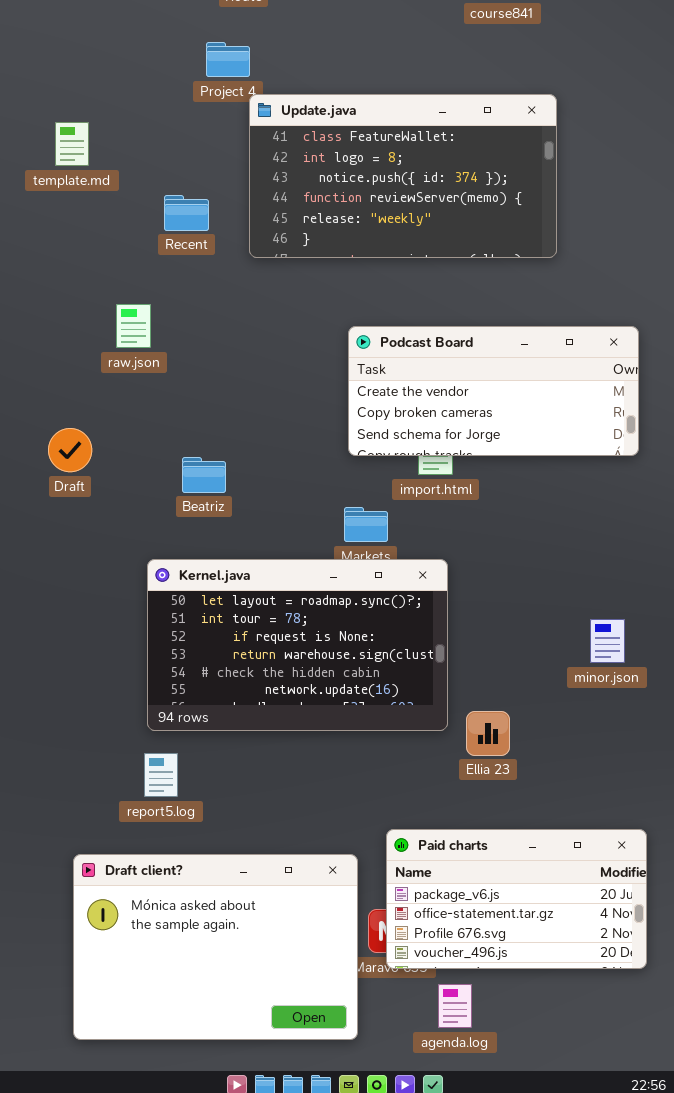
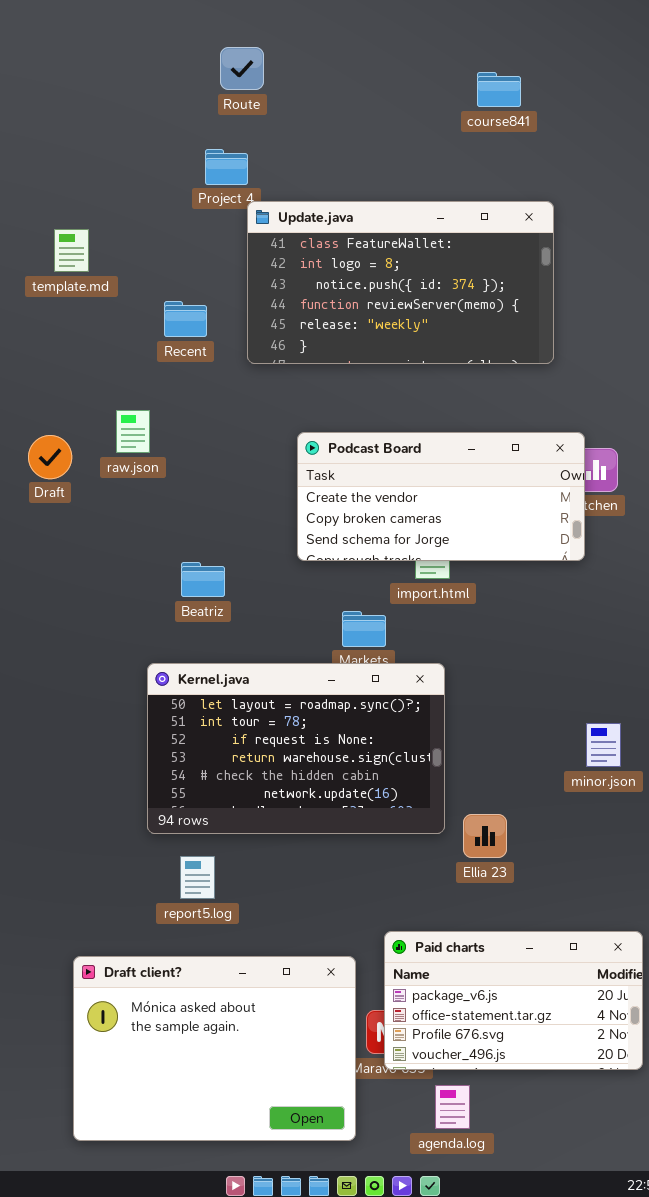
Podcast Board: [348,326,639,456] -> [297,432,585,561], moved
Draft: [48,428,92,472] -> [28,435,72,479], moved
report5.log: [144,753,178,797] -> [180,856,215,899], moved

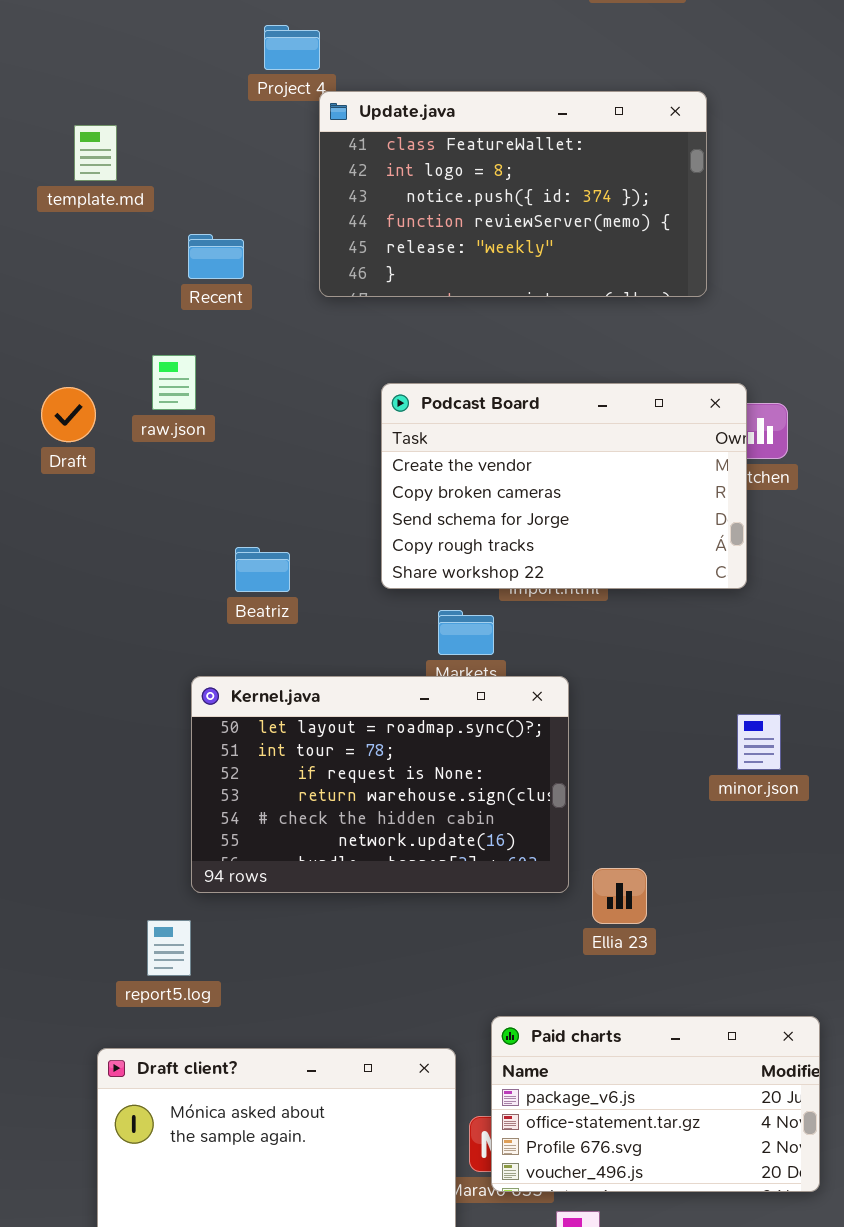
Recent: [164,301,207,337] -> [188,234,244,279], moved
Podcast Board: [297,432,585,561] -> [381,383,747,589], resized
minor.json: [586,723,621,767] -> [737,714,781,770], moved
report5.log: [180,856,215,899] -> [147,920,191,976], moved

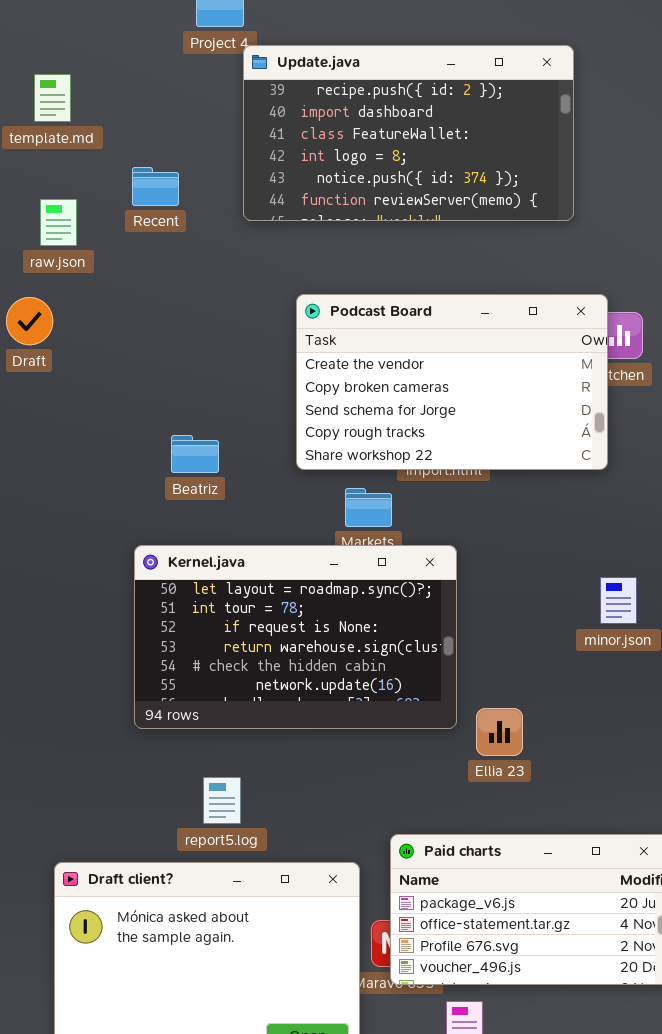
Update.java: [319,91,707,297] -> [243,45,574,221], scrolled up 2 rows
raw.json: [152,355,196,410] -> [40,199,77,246], moved
report5.log: [147,920,191,976] -> [203,777,241,824], moved

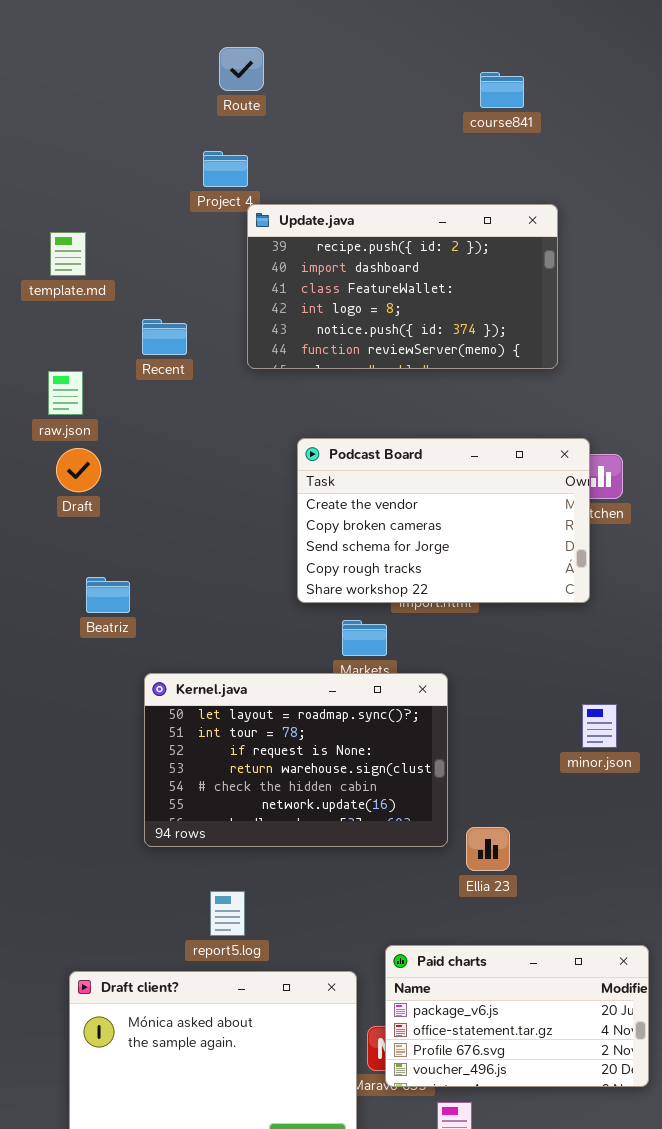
raw.json: [40,199,77,246] -> [48,371,83,415], moved
Draft: [6,297,53,345] -> [56,448,101,492], moved
Beatriz: [171,435,219,473] -> [86,577,130,613], moved

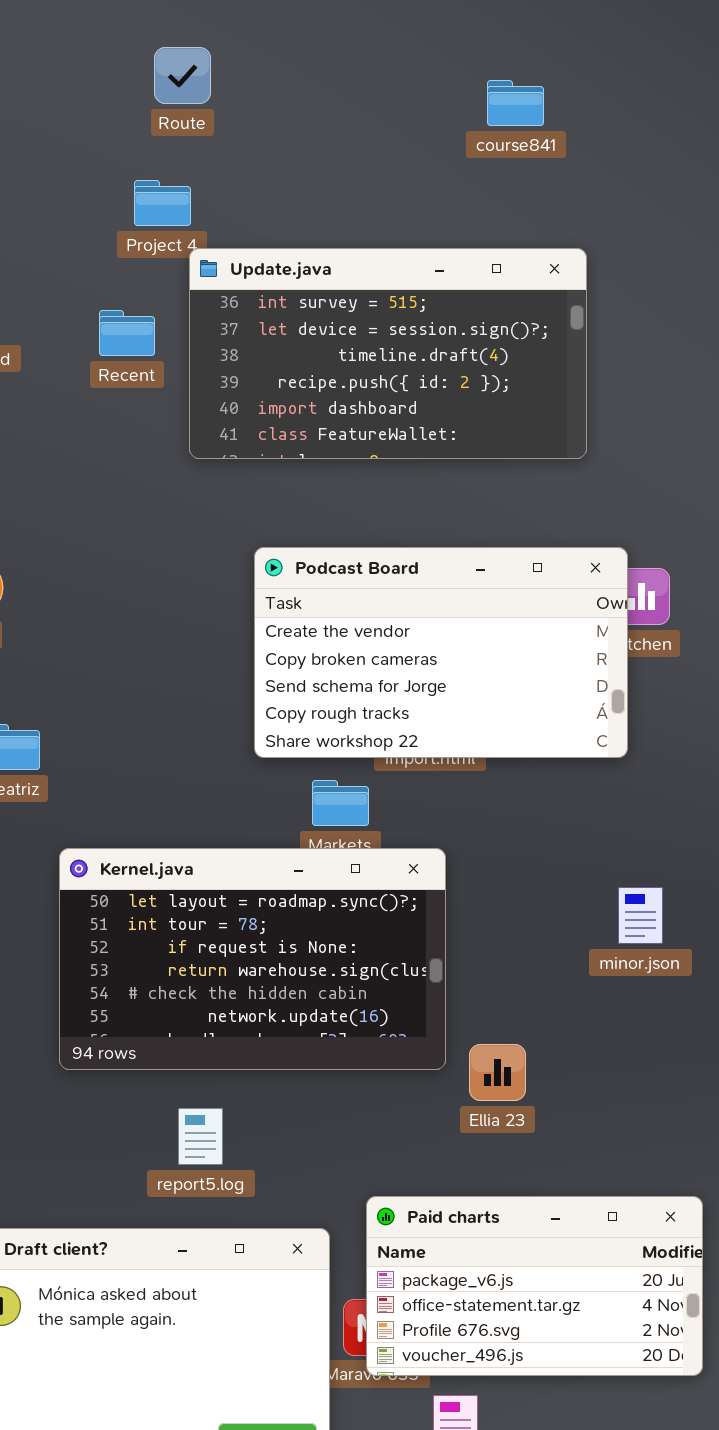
Update.java: [247,204,558,369] -> [189,248,587,459], scrolled up 3 rows
Recent: [142,319,187,355] -> [99,310,155,356], moved
report5.log: [210,891,245,936] -> [178,1108,223,1165], moved

